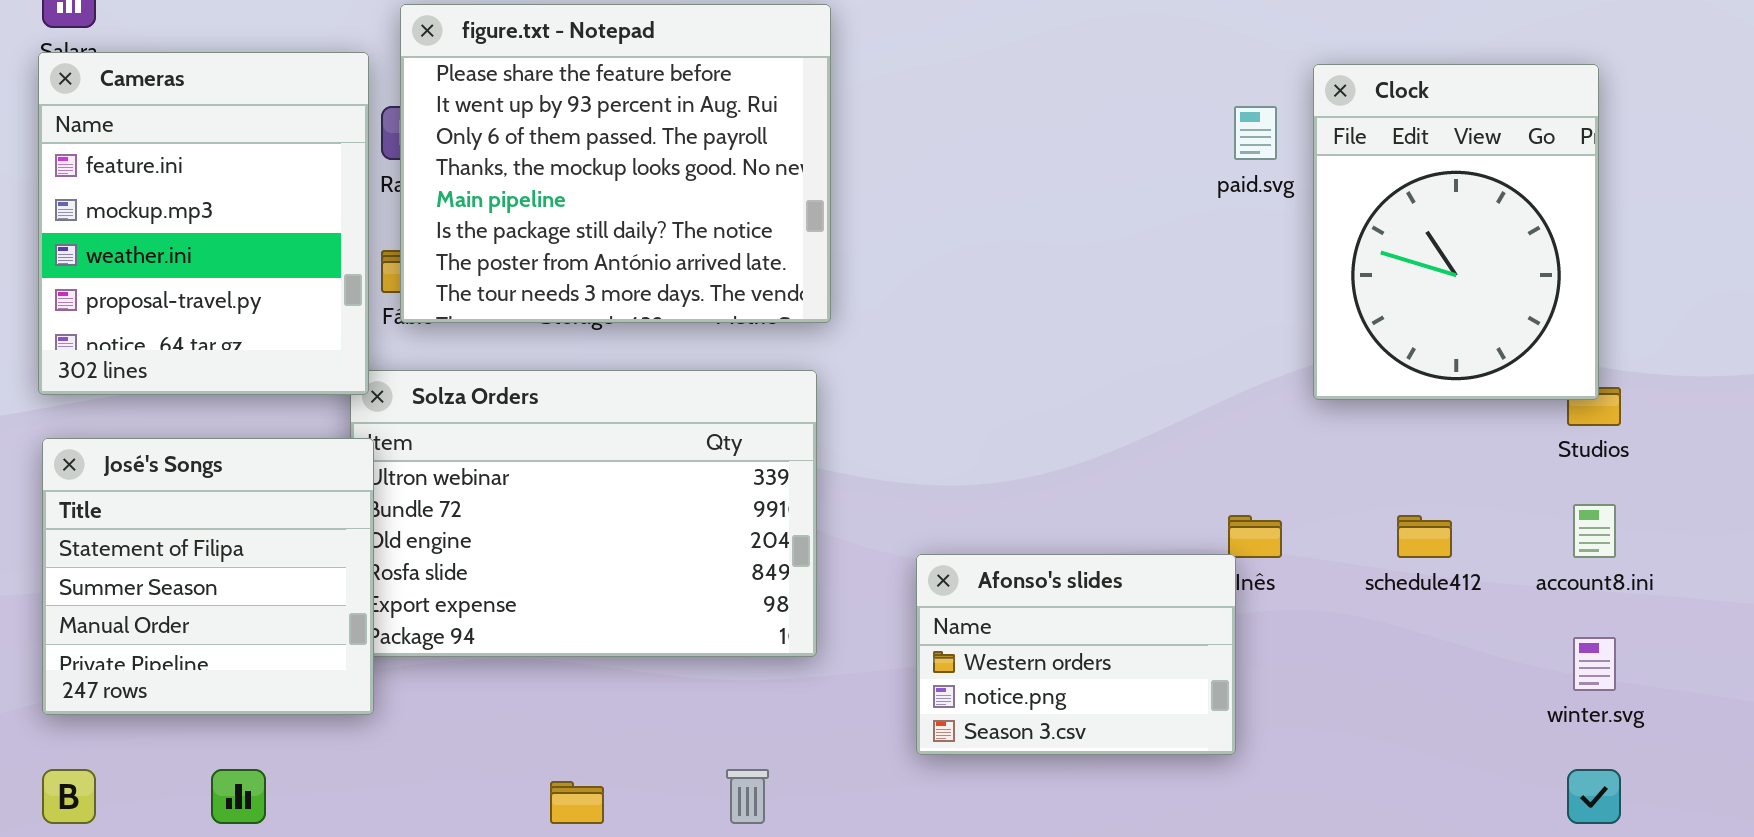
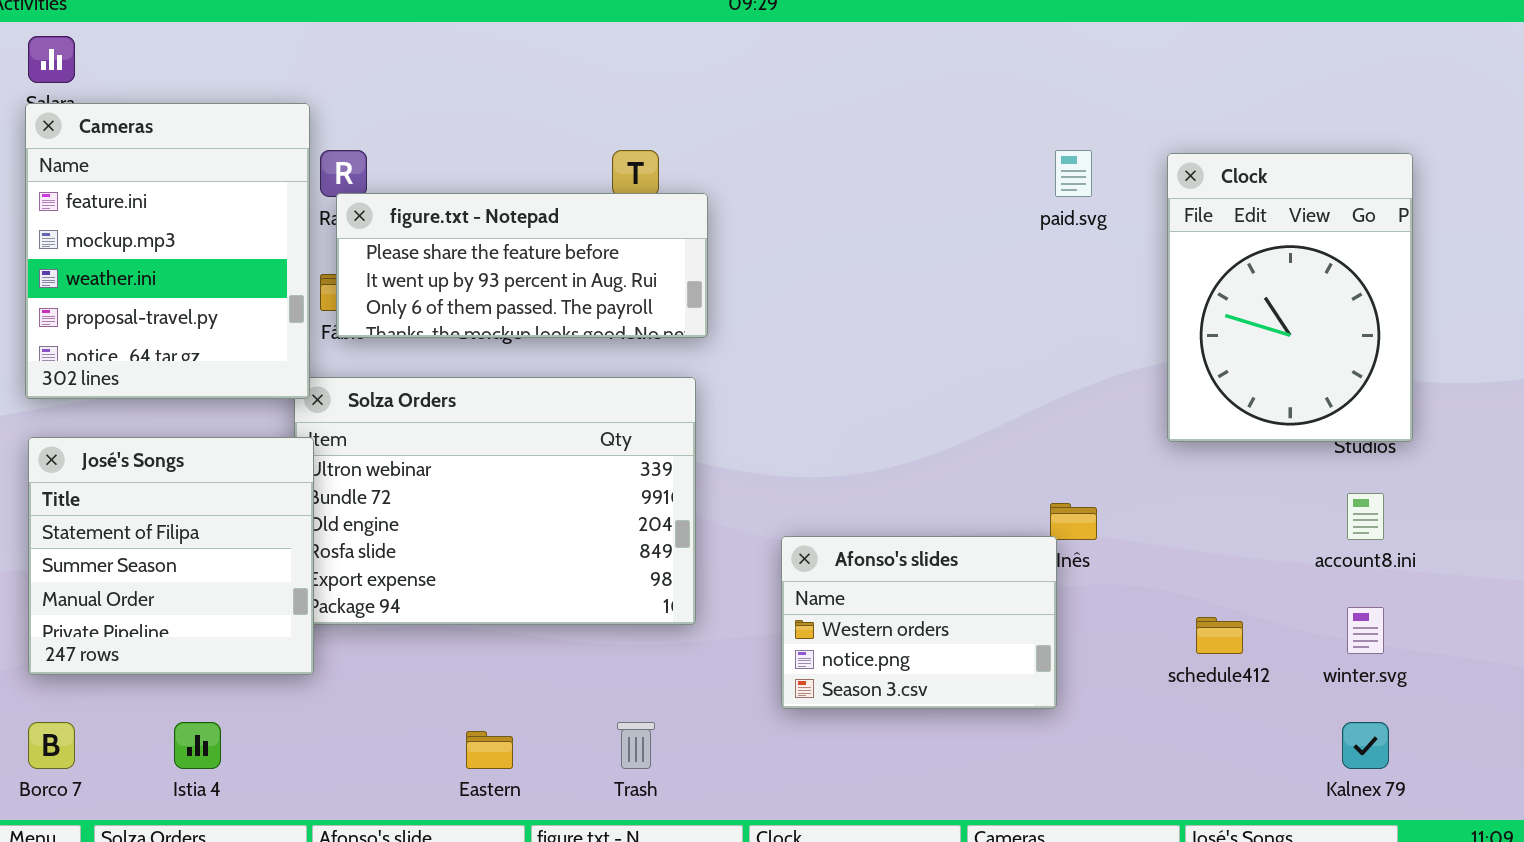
figure.txt - Notepad: [400,4,831,323] -> [336,193,708,338], resized
Clock: [1313,64,1599,400] -> [1167,153,1413,442], moved
schedule412: [1397,515,1452,558] -> [1196,617,1243,654], moved

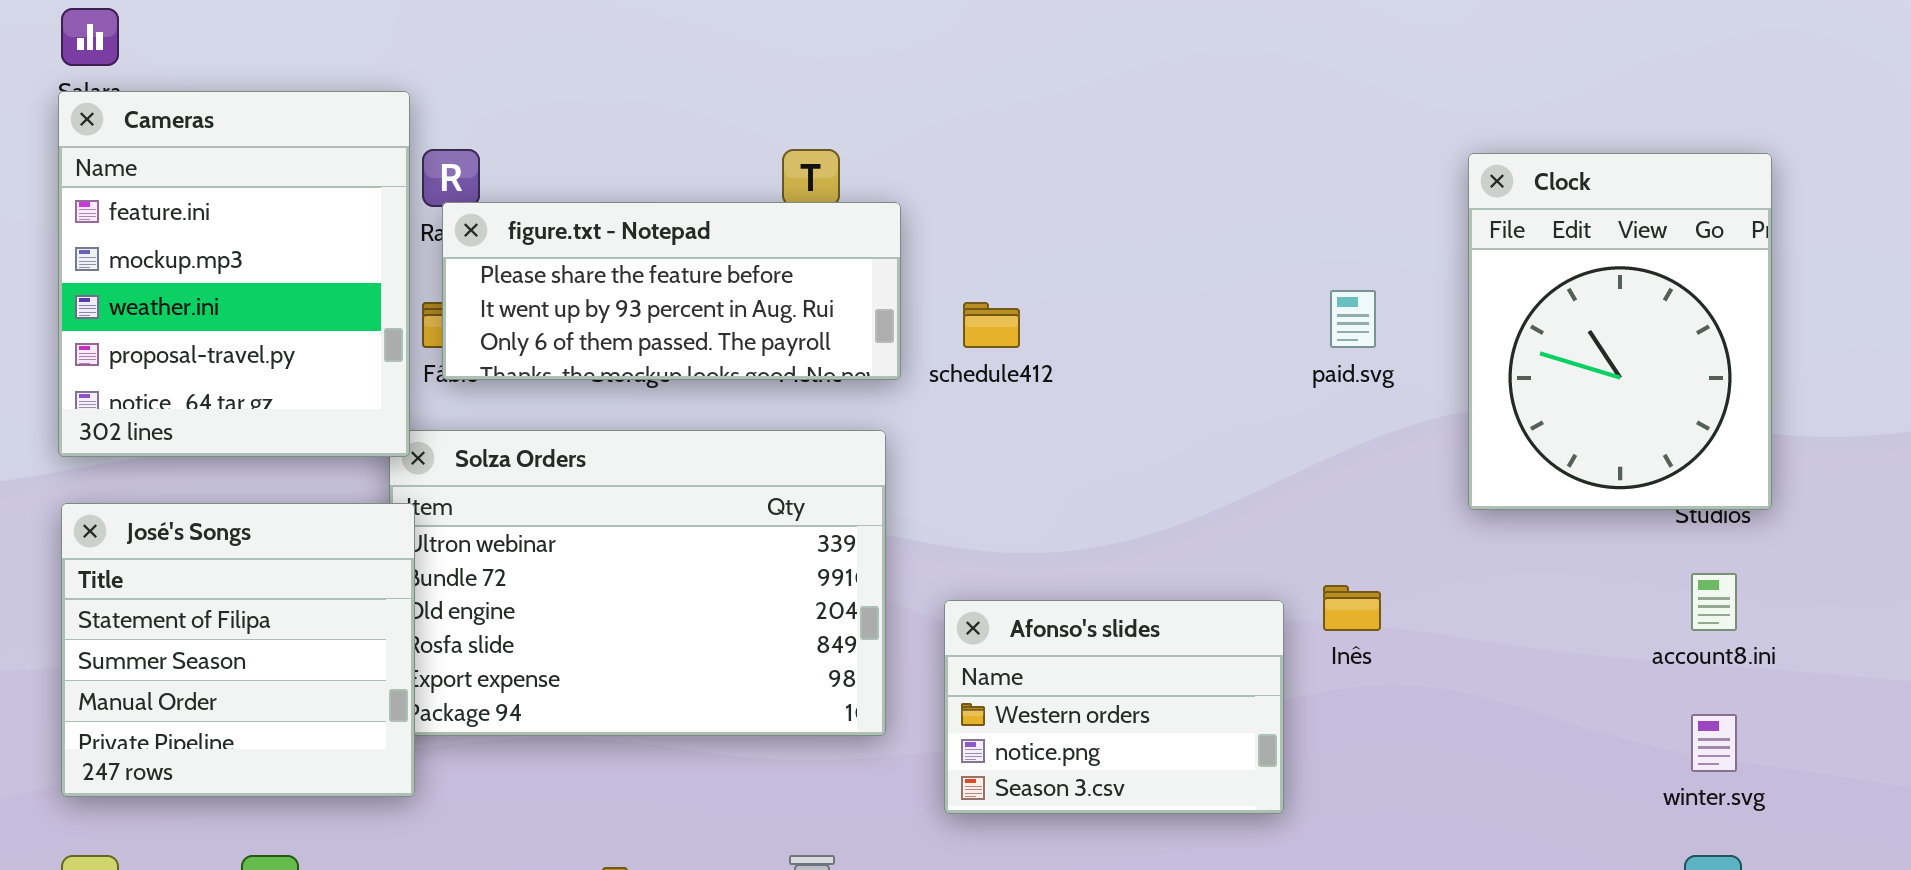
paid.svg: [1055,150,1092,197] -> [1330,290,1376,348], moved
Afonso's slides: [781,536,1057,709] -> [944,600,1284,814], moved
schedule412: [1196,617,1243,654] -> [963,302,1020,348], moved

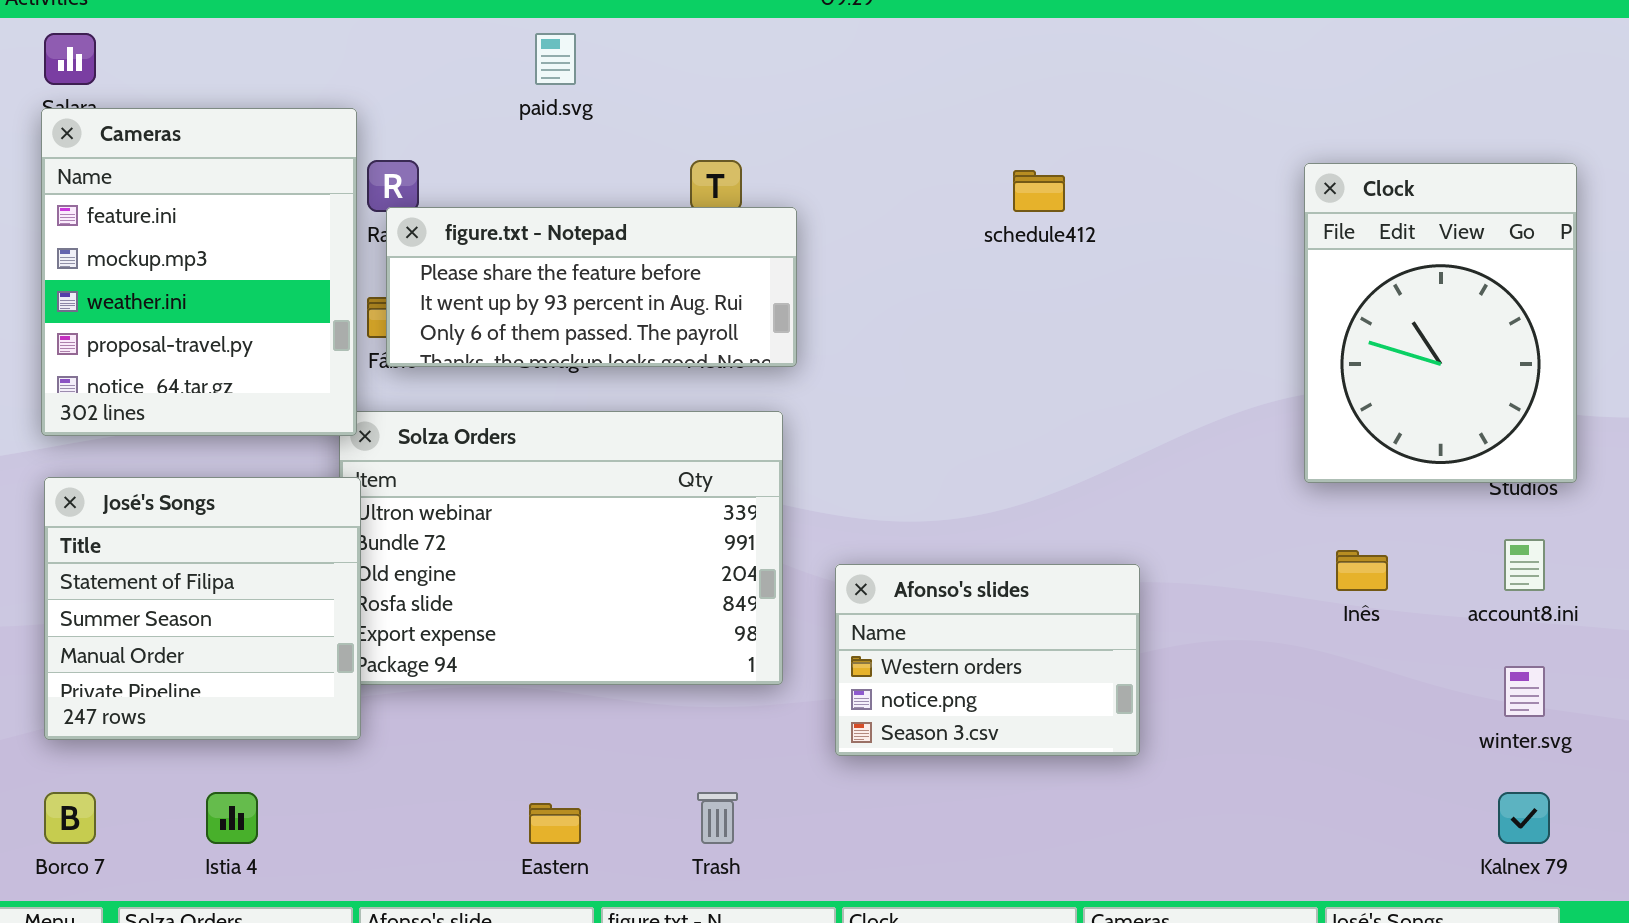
paid.svg: [1330,290,1376,348] -> [535,33,576,85], moved
schedule412: [963,302,1020,348] -> [1013,170,1065,212], moved
Inês: [1323,585,1381,631] -> [1336,550,1388,591], moved

